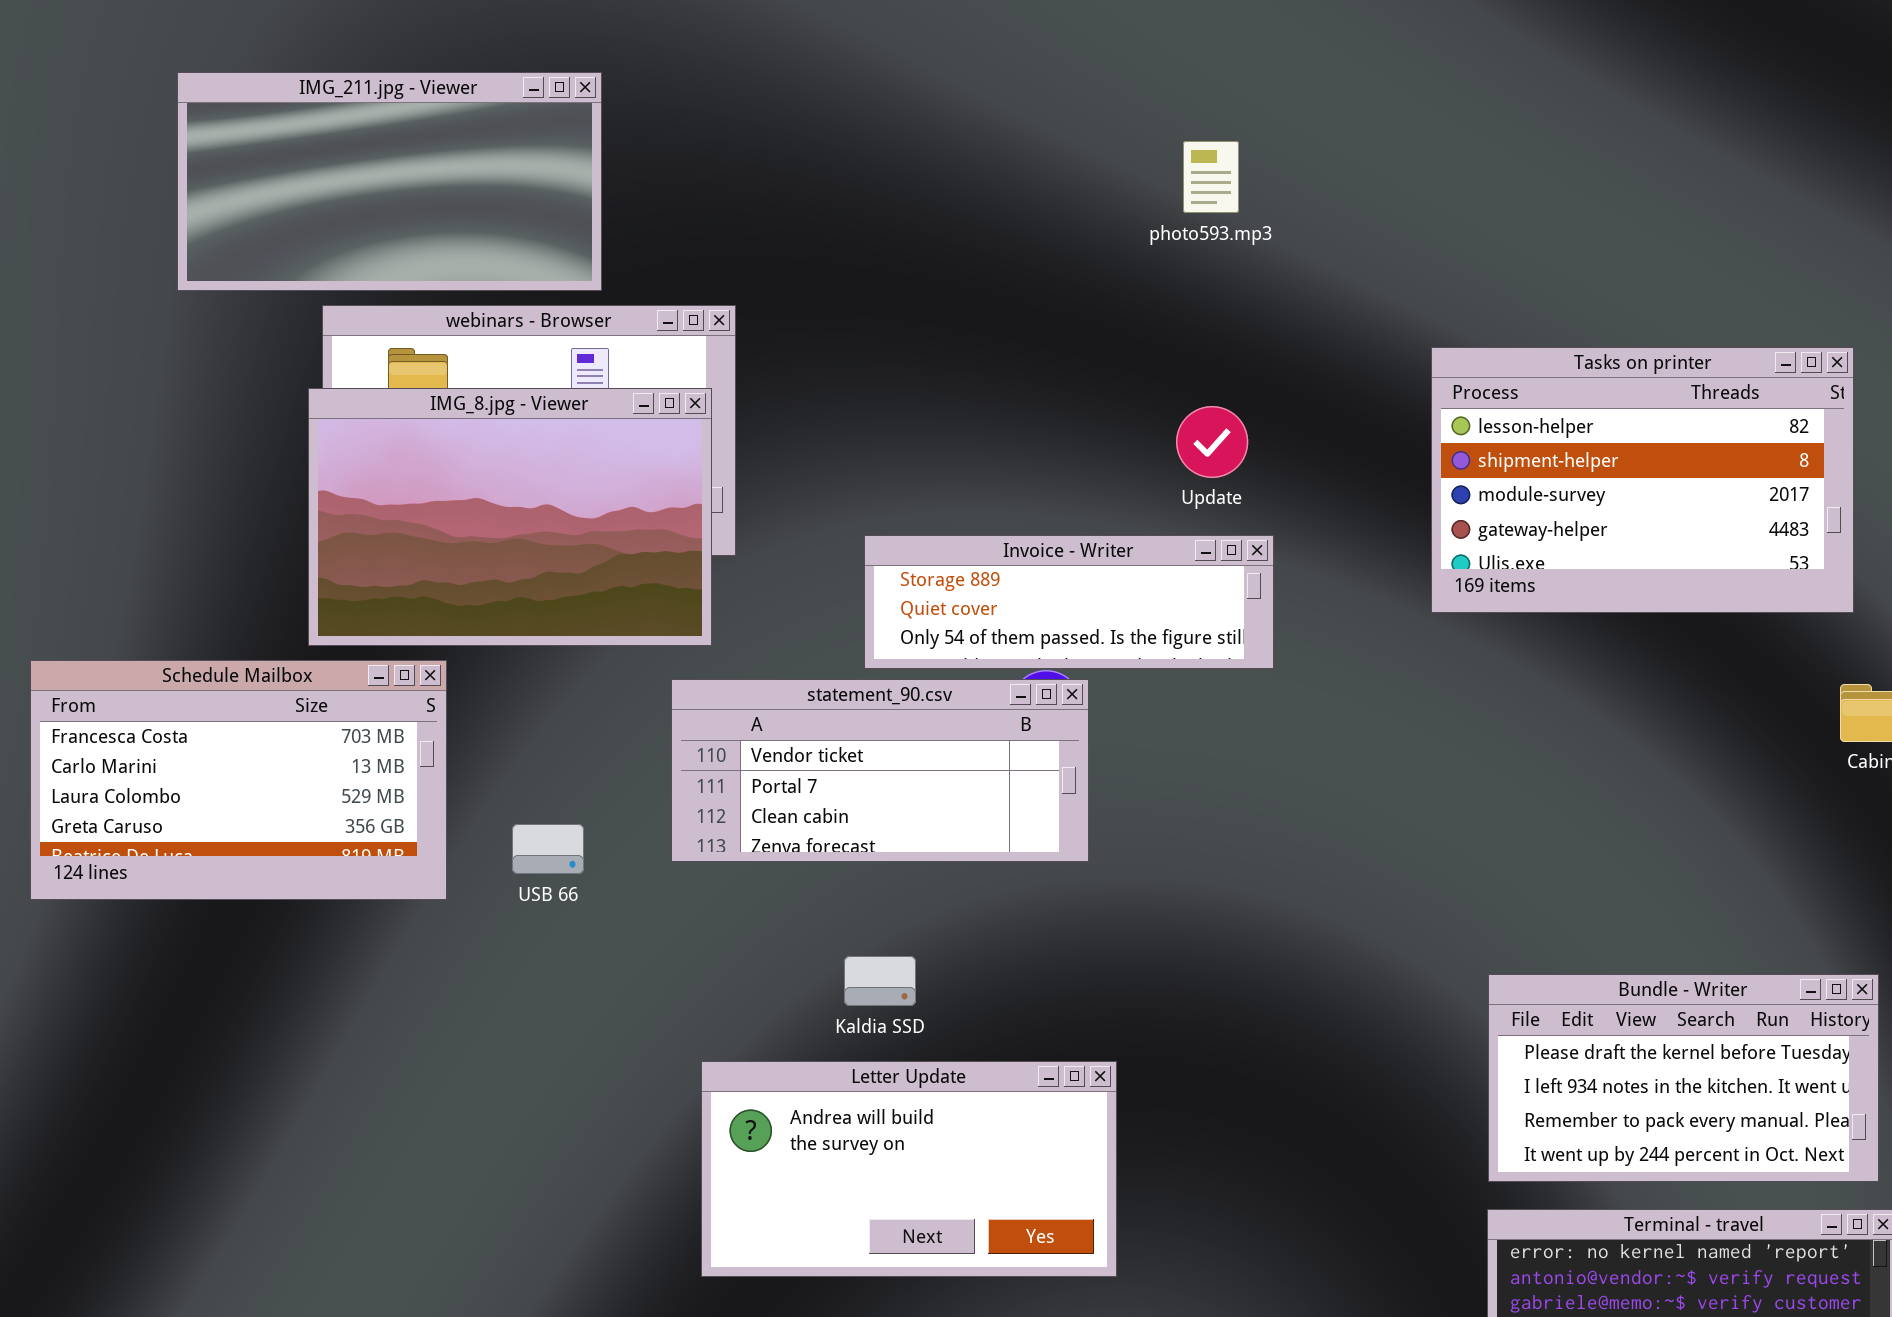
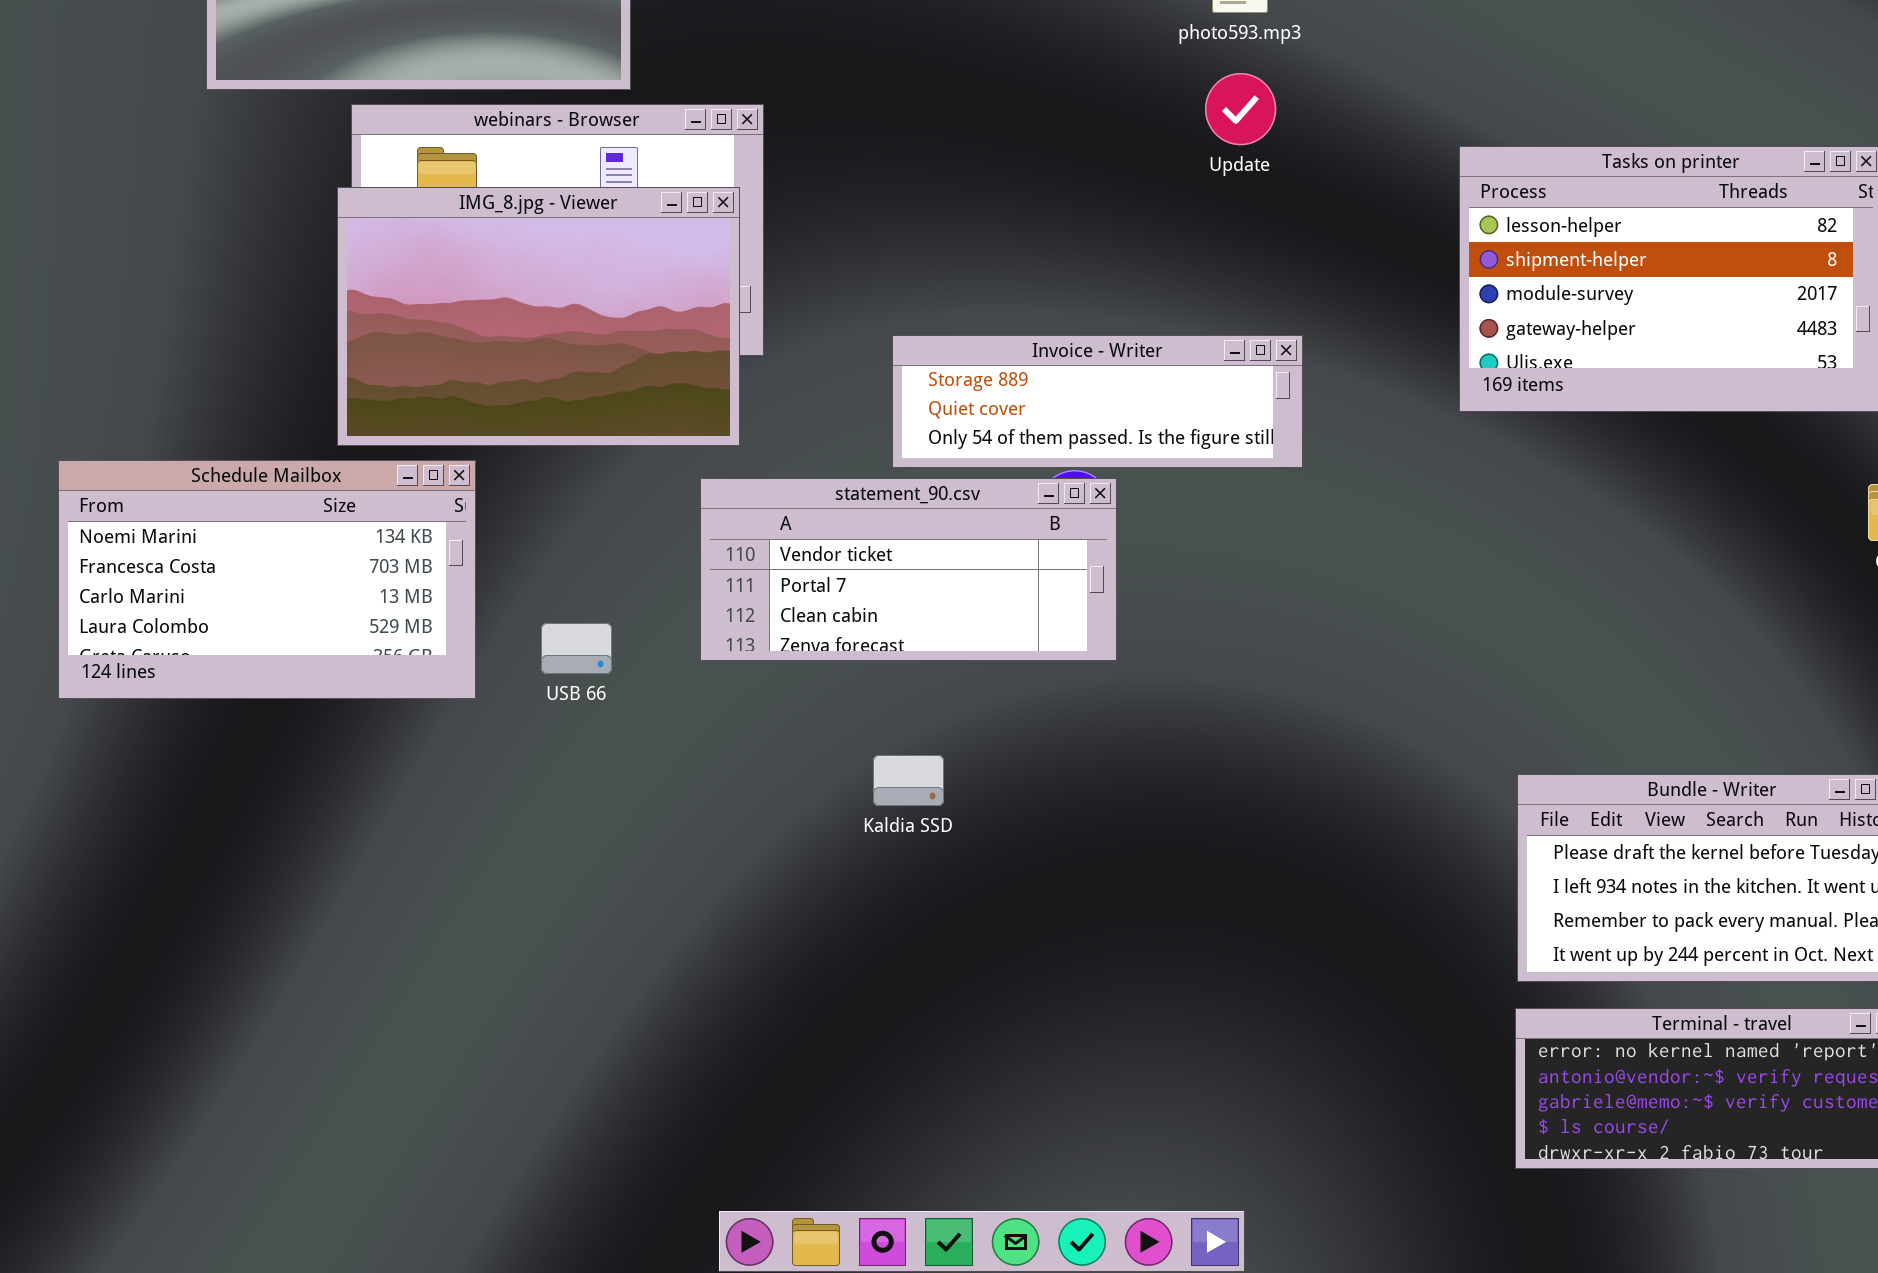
Update: [1176,406,1248,478] -> [1205,73,1276,145], moved
Schedule Mailbox: [30,660,447,900] -> [58,460,476,699], scrolled up 1 row
Letter Update: [701,1061,1117,1277] -> none, closed

